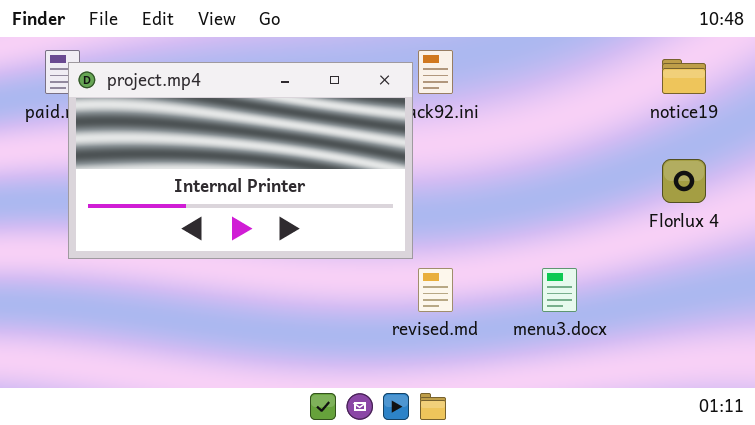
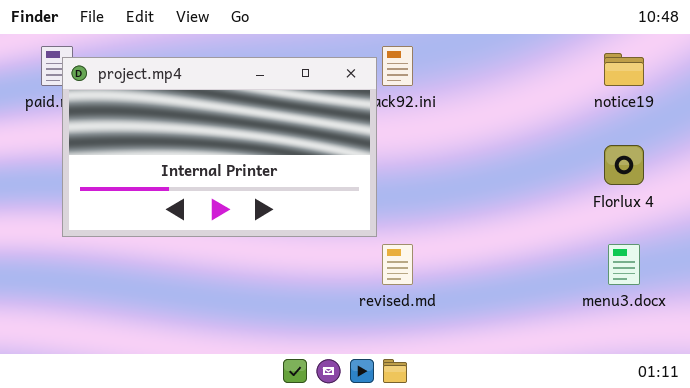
menu3.docx: [542,268,577,312] -> [608,244,640,285], moved

